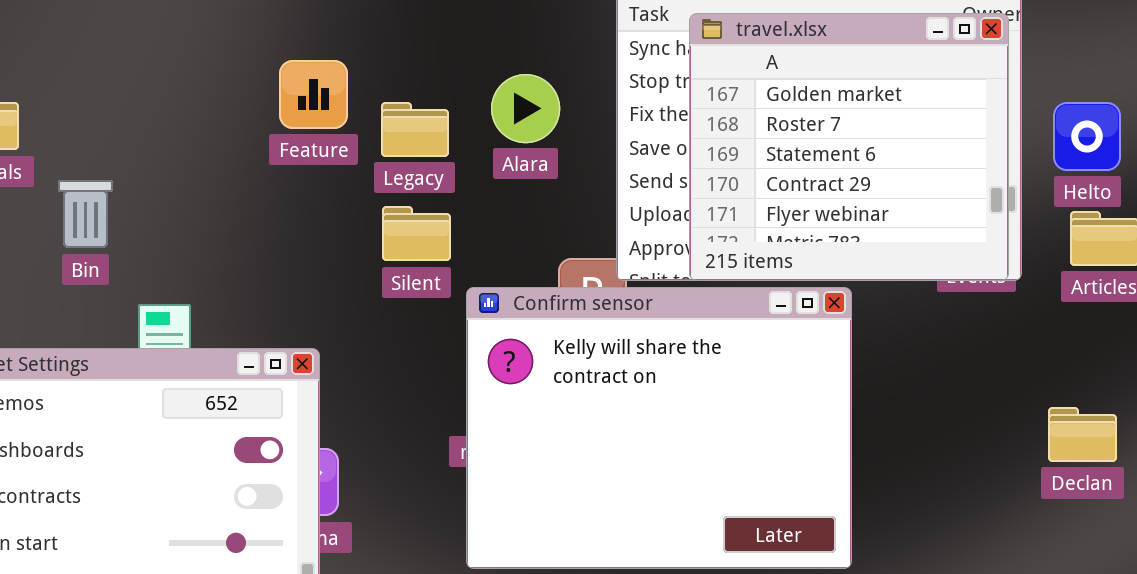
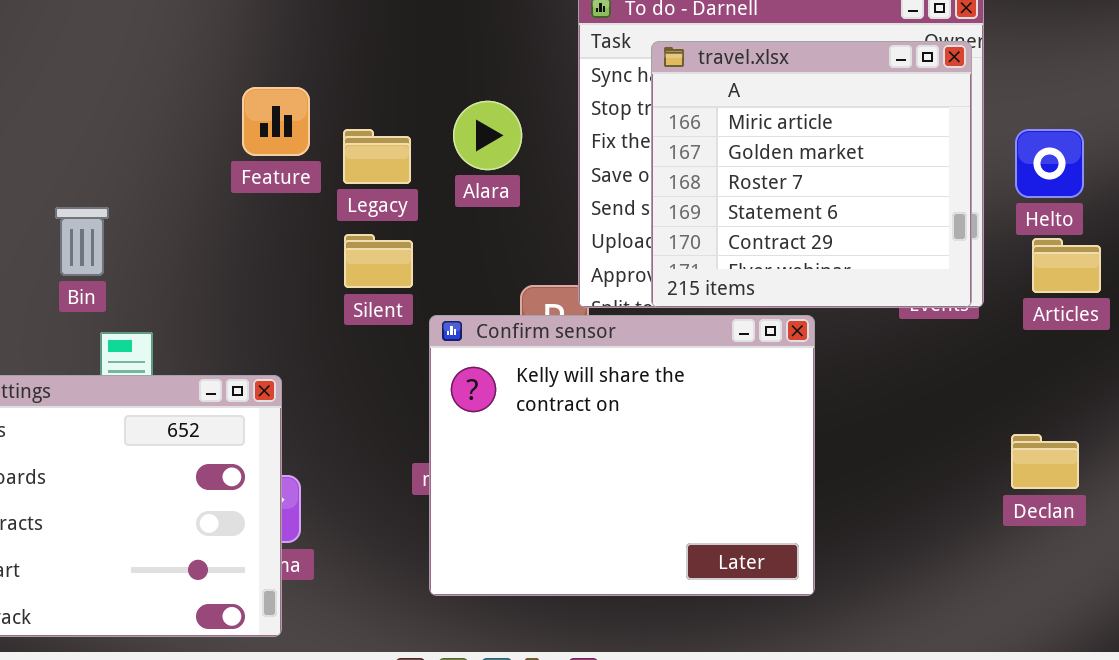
travel.xlsx: [689,13,1009,281] -> [651,41,972,308], scrolled up 1 row
Bin: [58,180,113,248] -> [55,207,109,276], moved

